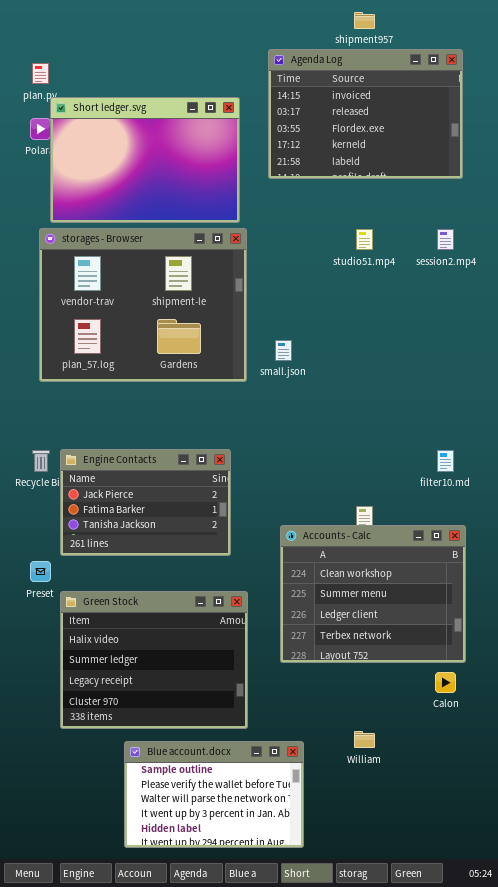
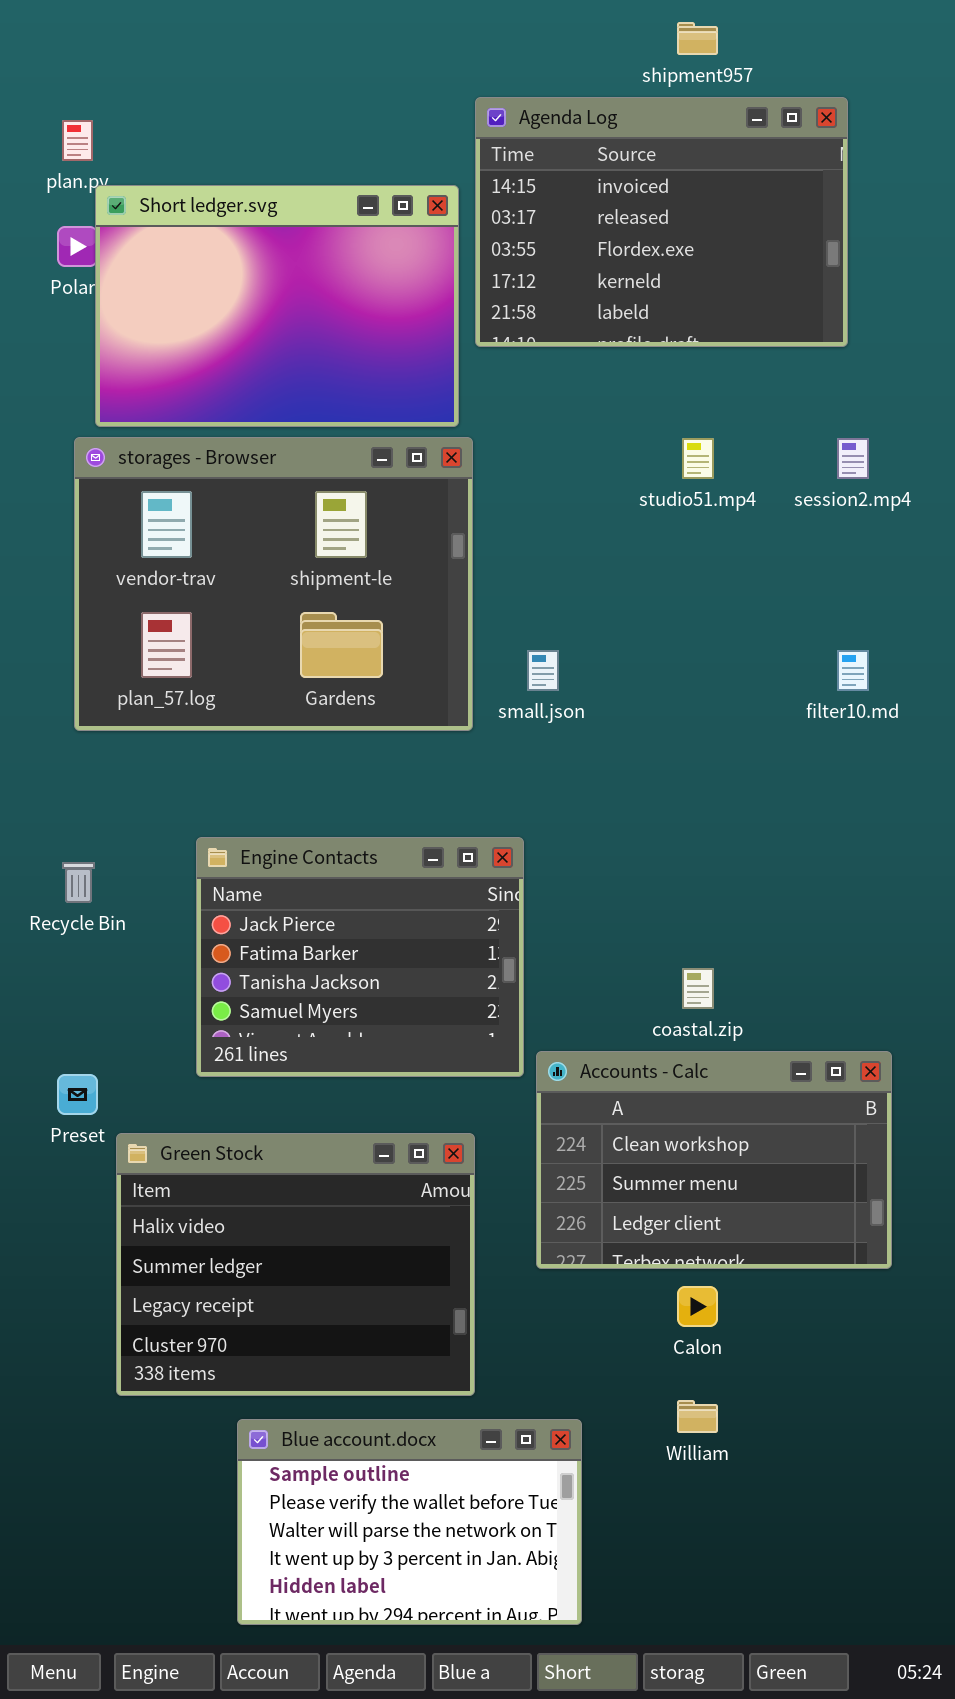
Agenda Log: [268,49,463,179] -> [475,97,848,347], moved
Engine Contacts: [60,449,231,556] -> [196,837,524,1077], moved, resized
filter10.md: [437,450,454,472] -> [837,650,869,691], moved
Accounts - Calc: [280,525,466,663] -> [536,1051,892,1269], resized
Calon: [435,672,456,693] -> [677,1286,718,1327], moved

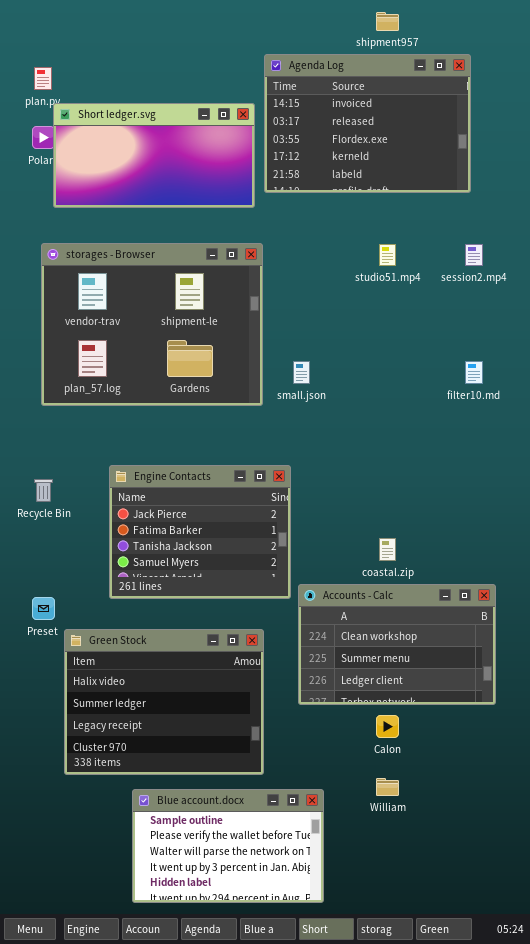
Short ledger.svg: [95,185,459,427] -> [53,103,255,208], resized

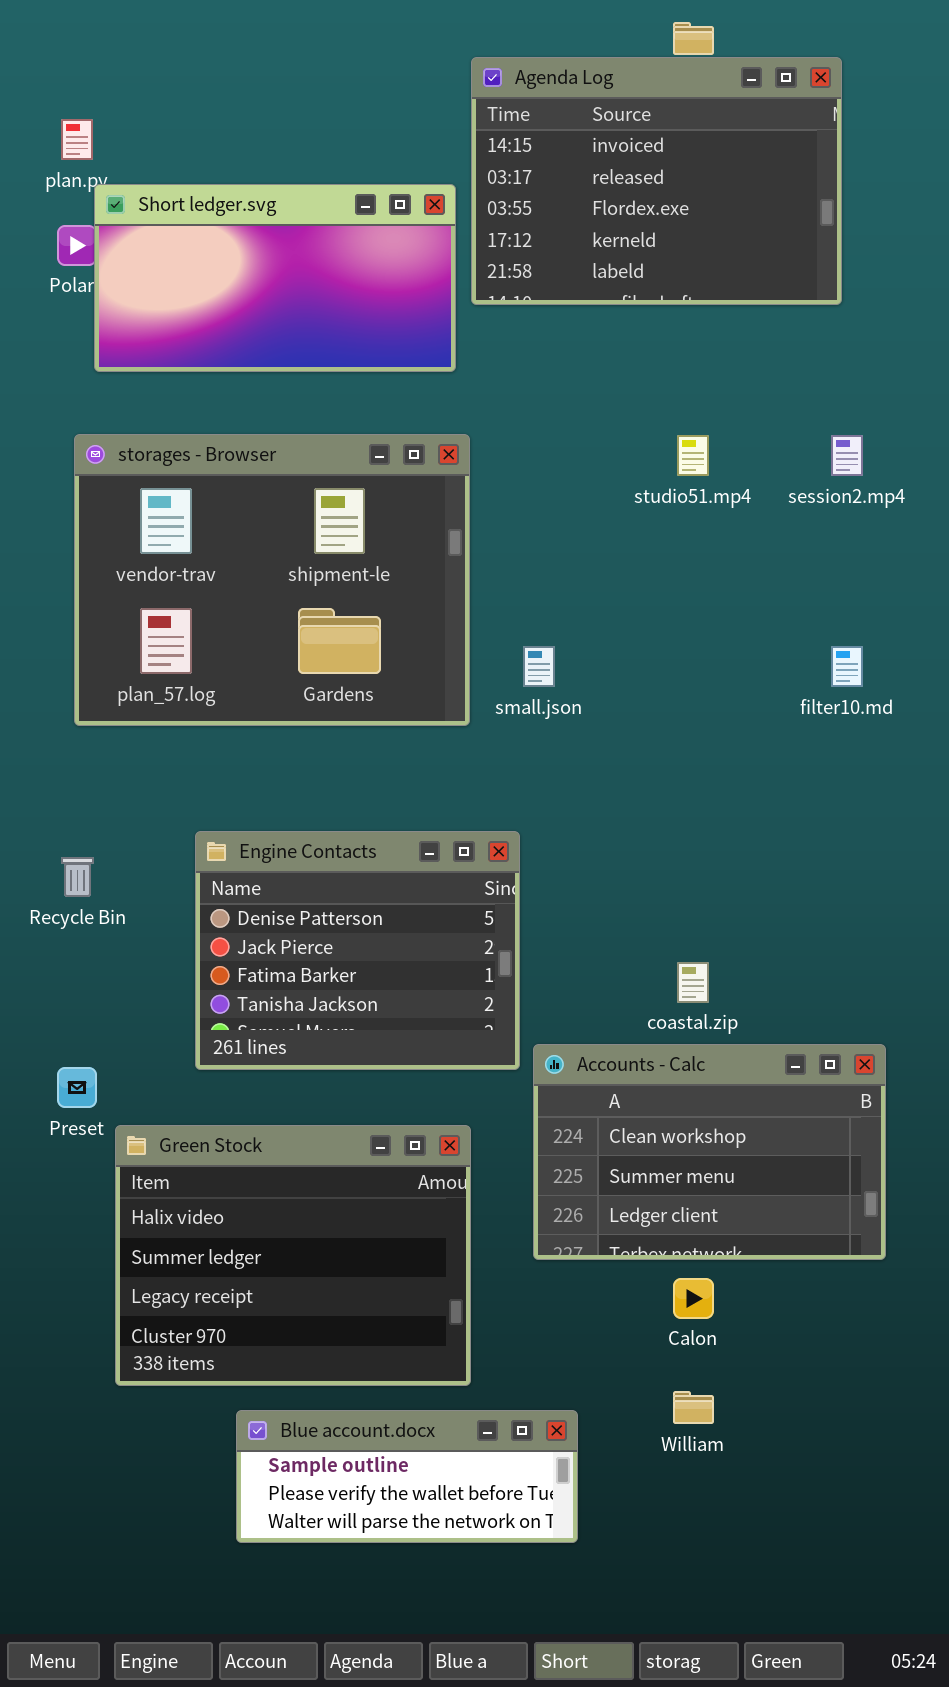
Agenda Log: [264,54,471,193] -> [471,57,842,305], moved
Engine Contacts: [109,465,291,599] -> [195,831,520,1070], scrolled up 1 row
Blue account.docx: [132,789,324,903] -> [236,1410,578,1543], resized

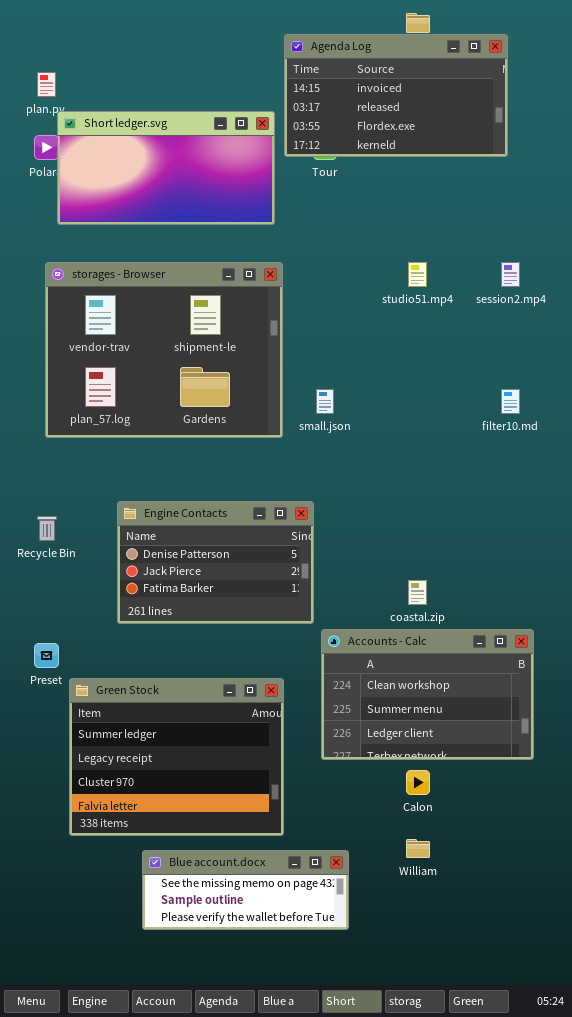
Agenda Log: [471,57,842,305] -> [284,34,508,157], resized
Engine Contacts: [195,831,520,1070] -> [117,501,314,624], resized
Green Stock: [115,1125,471,1386] -> [69,678,284,836], scrolled down 1 row
Blue account.docx: [236,1410,578,1543] -> [142,850,349,930], scrolled up 1 row

